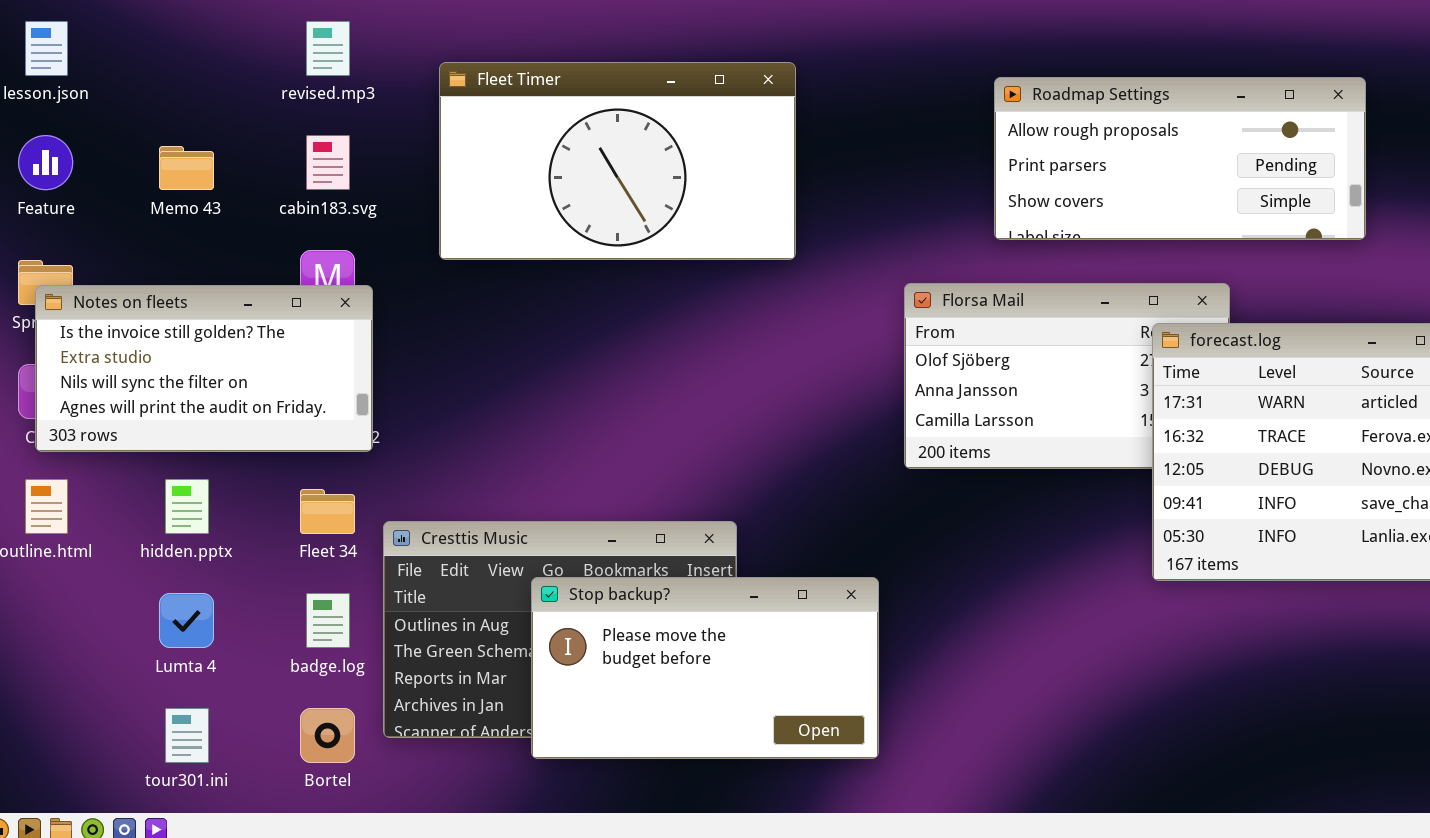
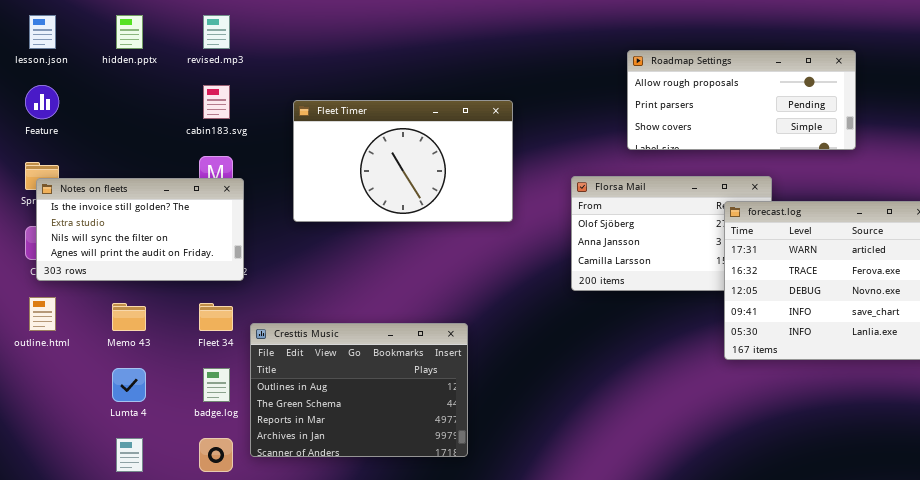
Fleet Timer: [439,62,796,260] -> [293,100,513,222], moved
Memo 43: [159,146,214,190] -> [112,303,146,331], moved
hidden.pptx: [165,479,209,534] -> [116,15,143,49], moved
Stop backup?: [531,577,879,759] -> none, closed

